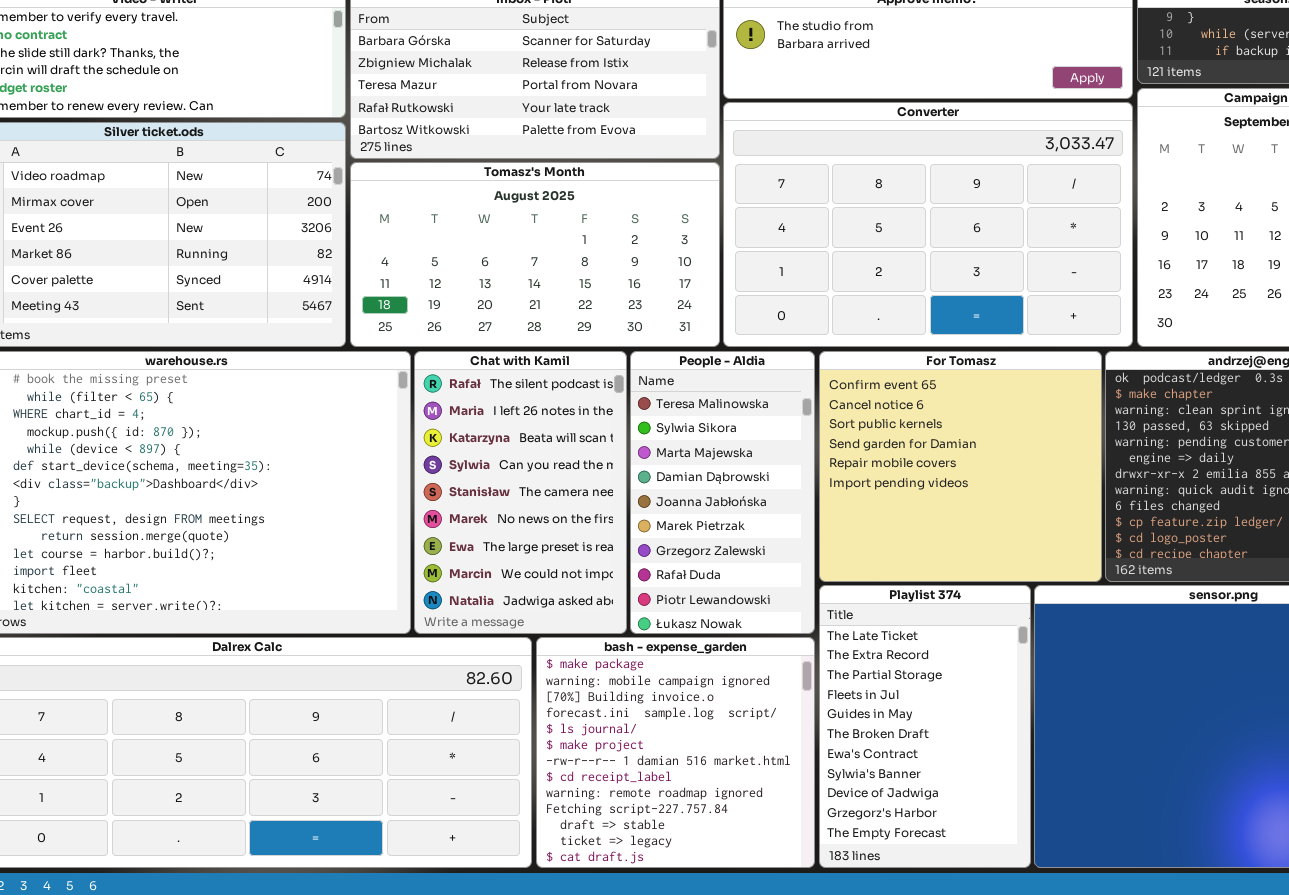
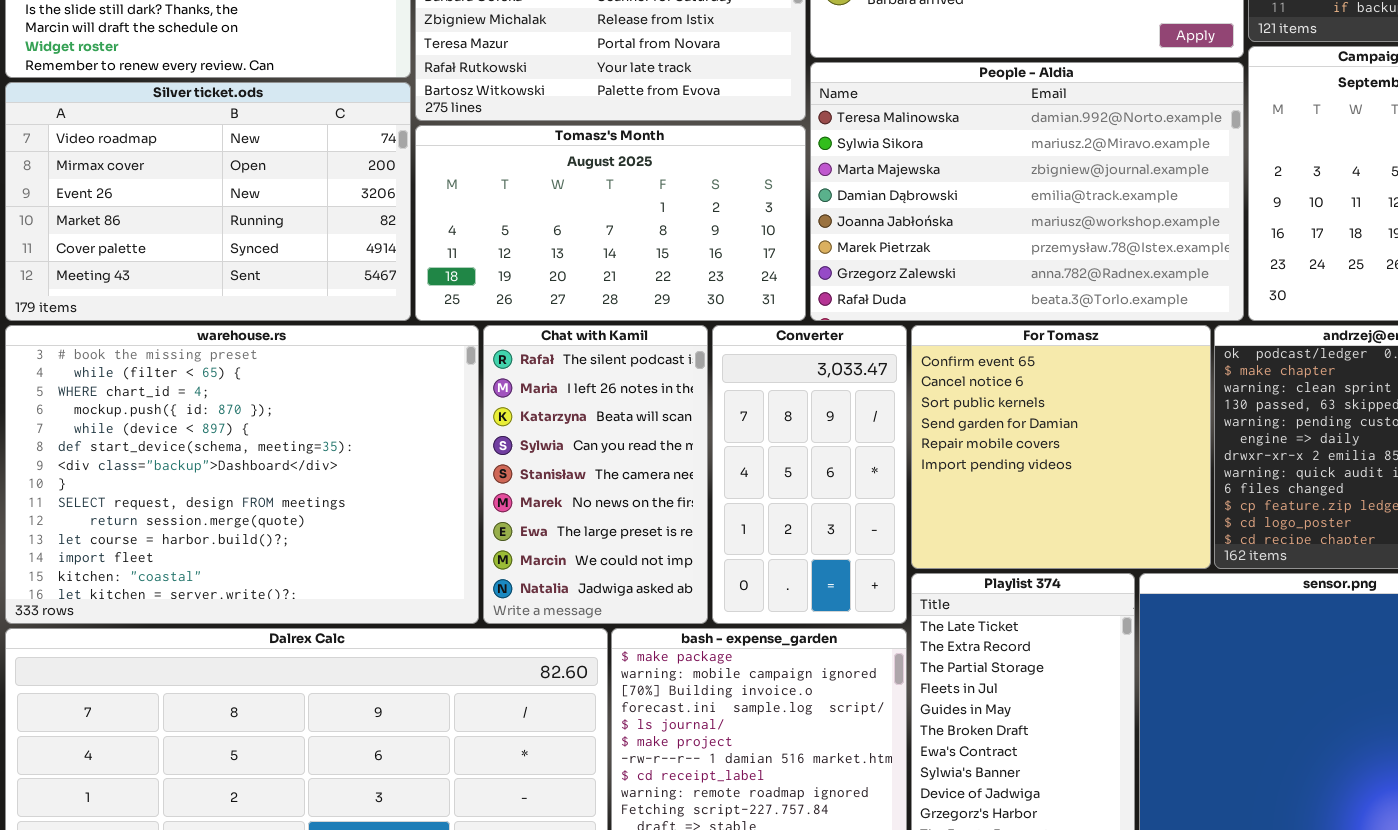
Converter: [723,102,1133,347] -> [712,325,907,624], moved, resized
People - Aldia: [630,351,815,634] -> [810,62,1244,321], moved, resized

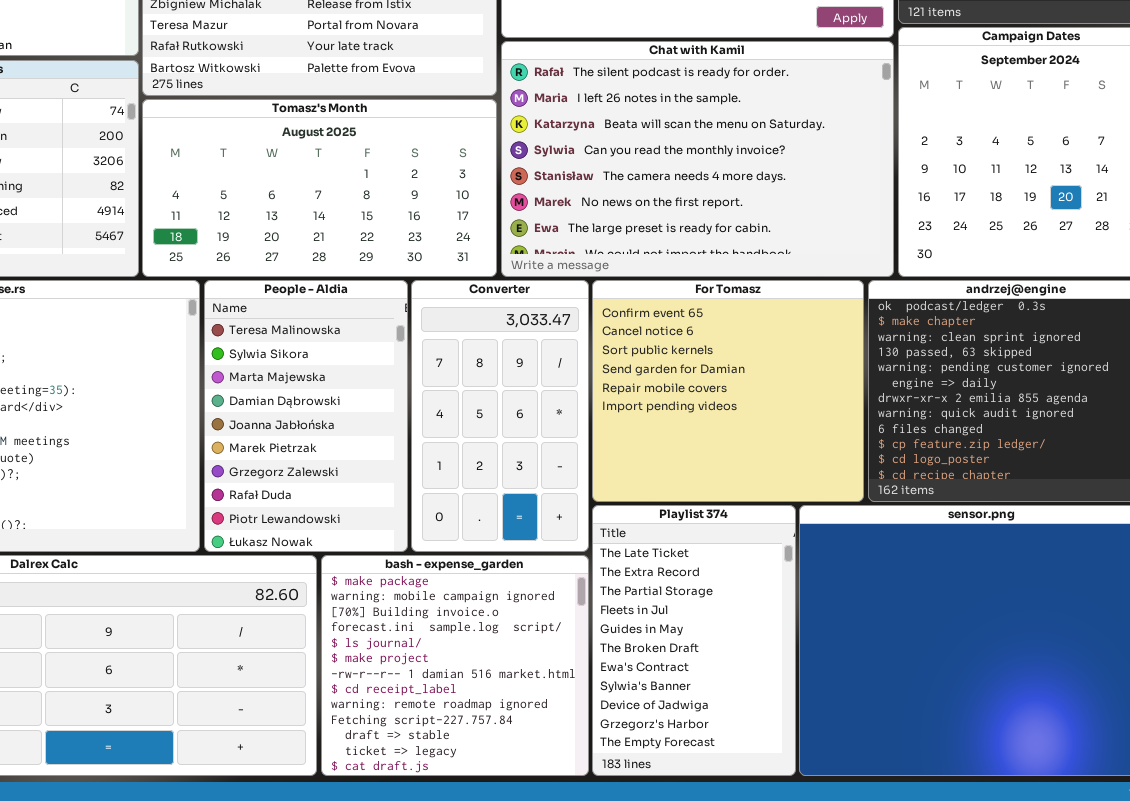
People - Aldia: [810,62,1244,321] -> [204,280,408,552], moved, resized
Chat with Kamil: [483,325,708,624] -> [501,41,894,277], moved, resized

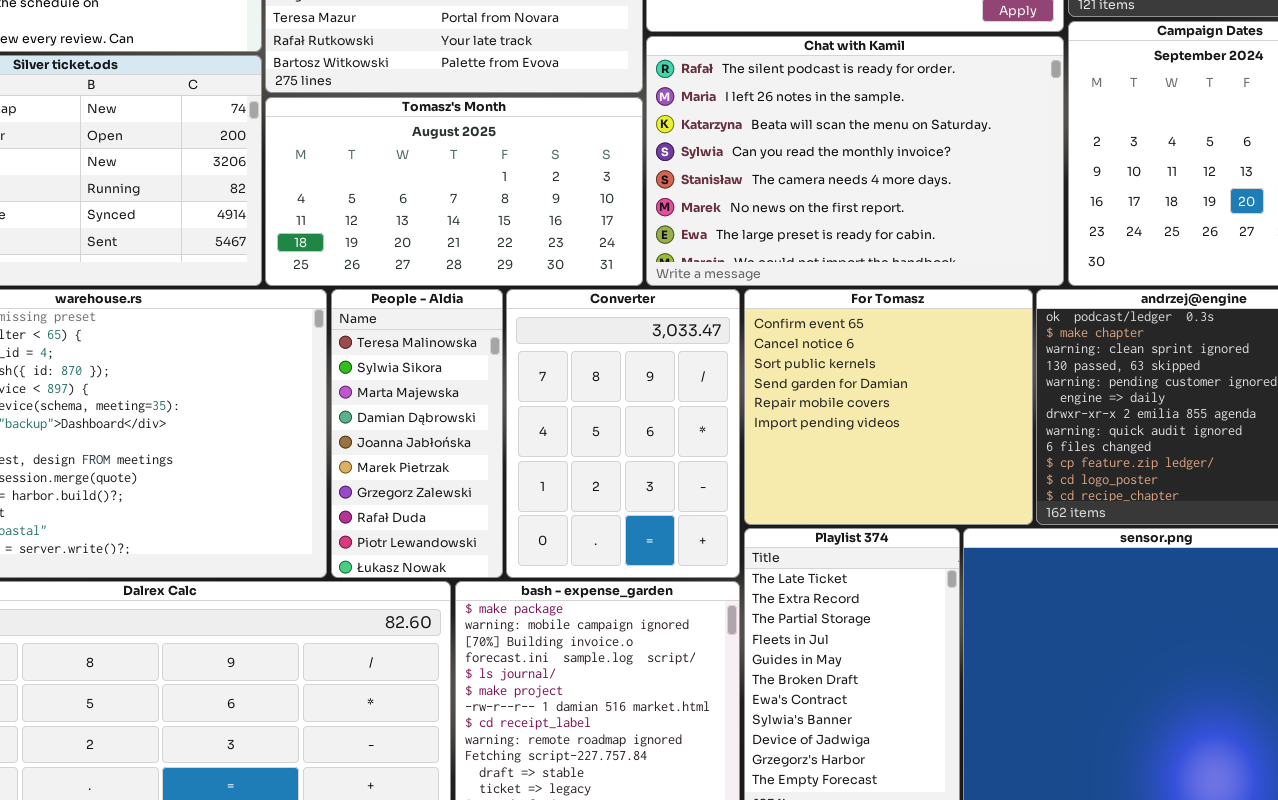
People - Aldia: [204,280,408,552] -> [331,289,503,578], resized
Converter: [411,280,589,552] -> [506,289,740,578], resized

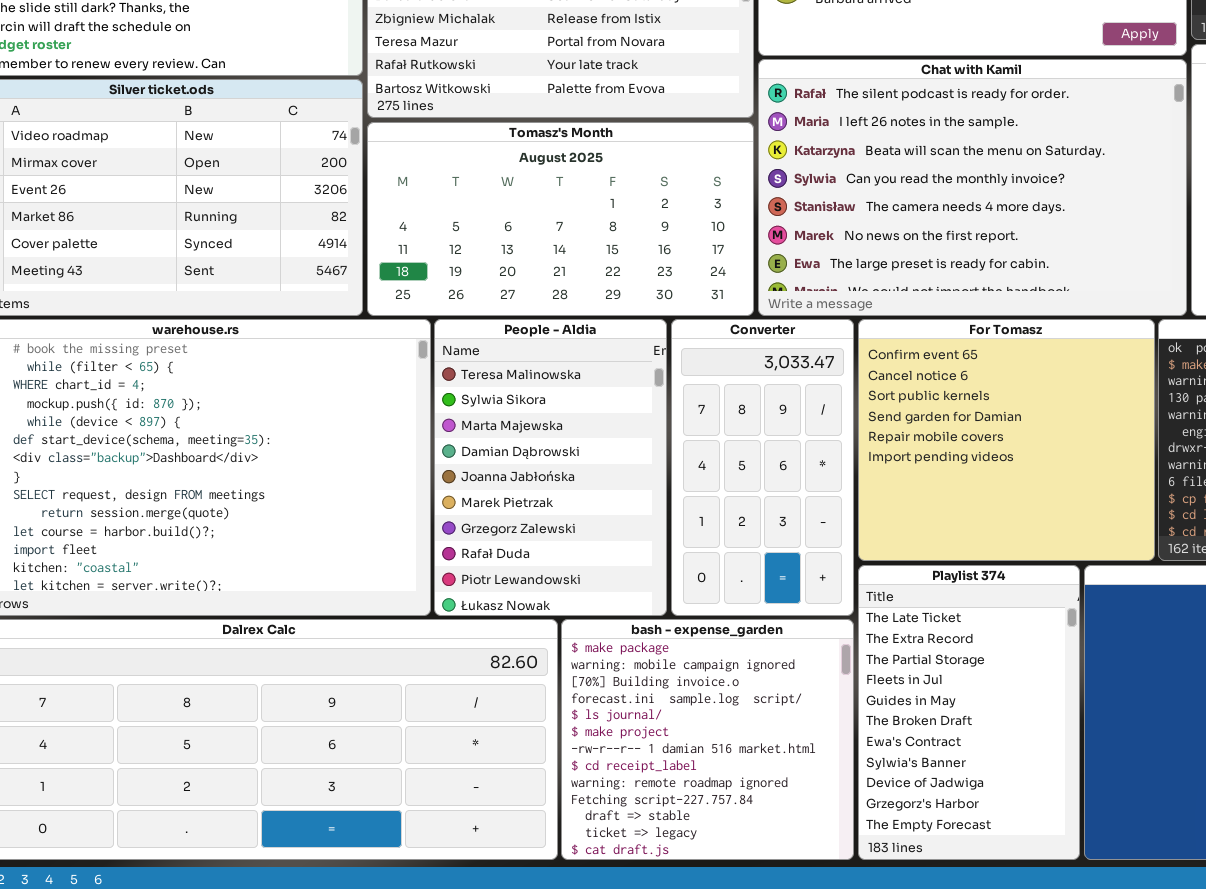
People - Aldia: [331,289,503,578] -> [434,319,667,616], resized
Converter: [506,289,740,578] -> [671,319,854,616], resized

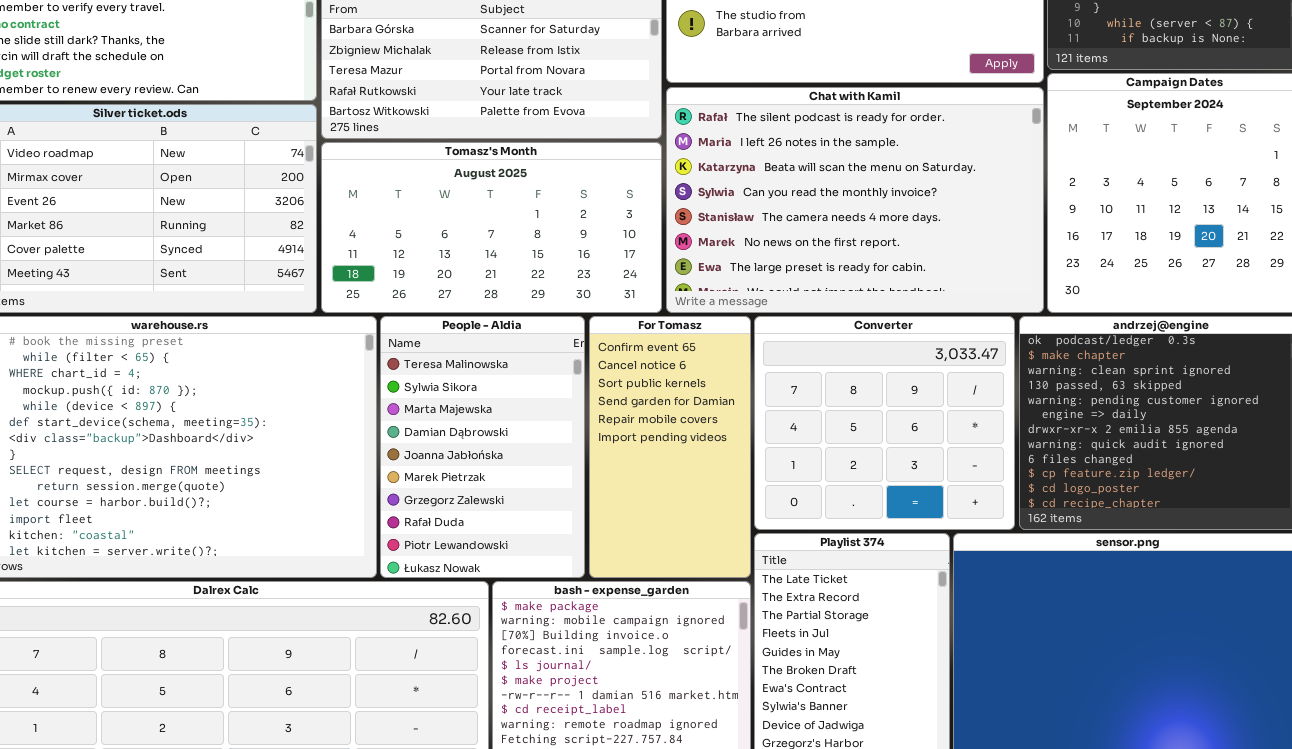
Converter: [671,319,854,616] -> [754,316,1015,530], moved, resized
For Tomasz: [858,319,1155,561] -> [589,316,751,578], moved, resized

